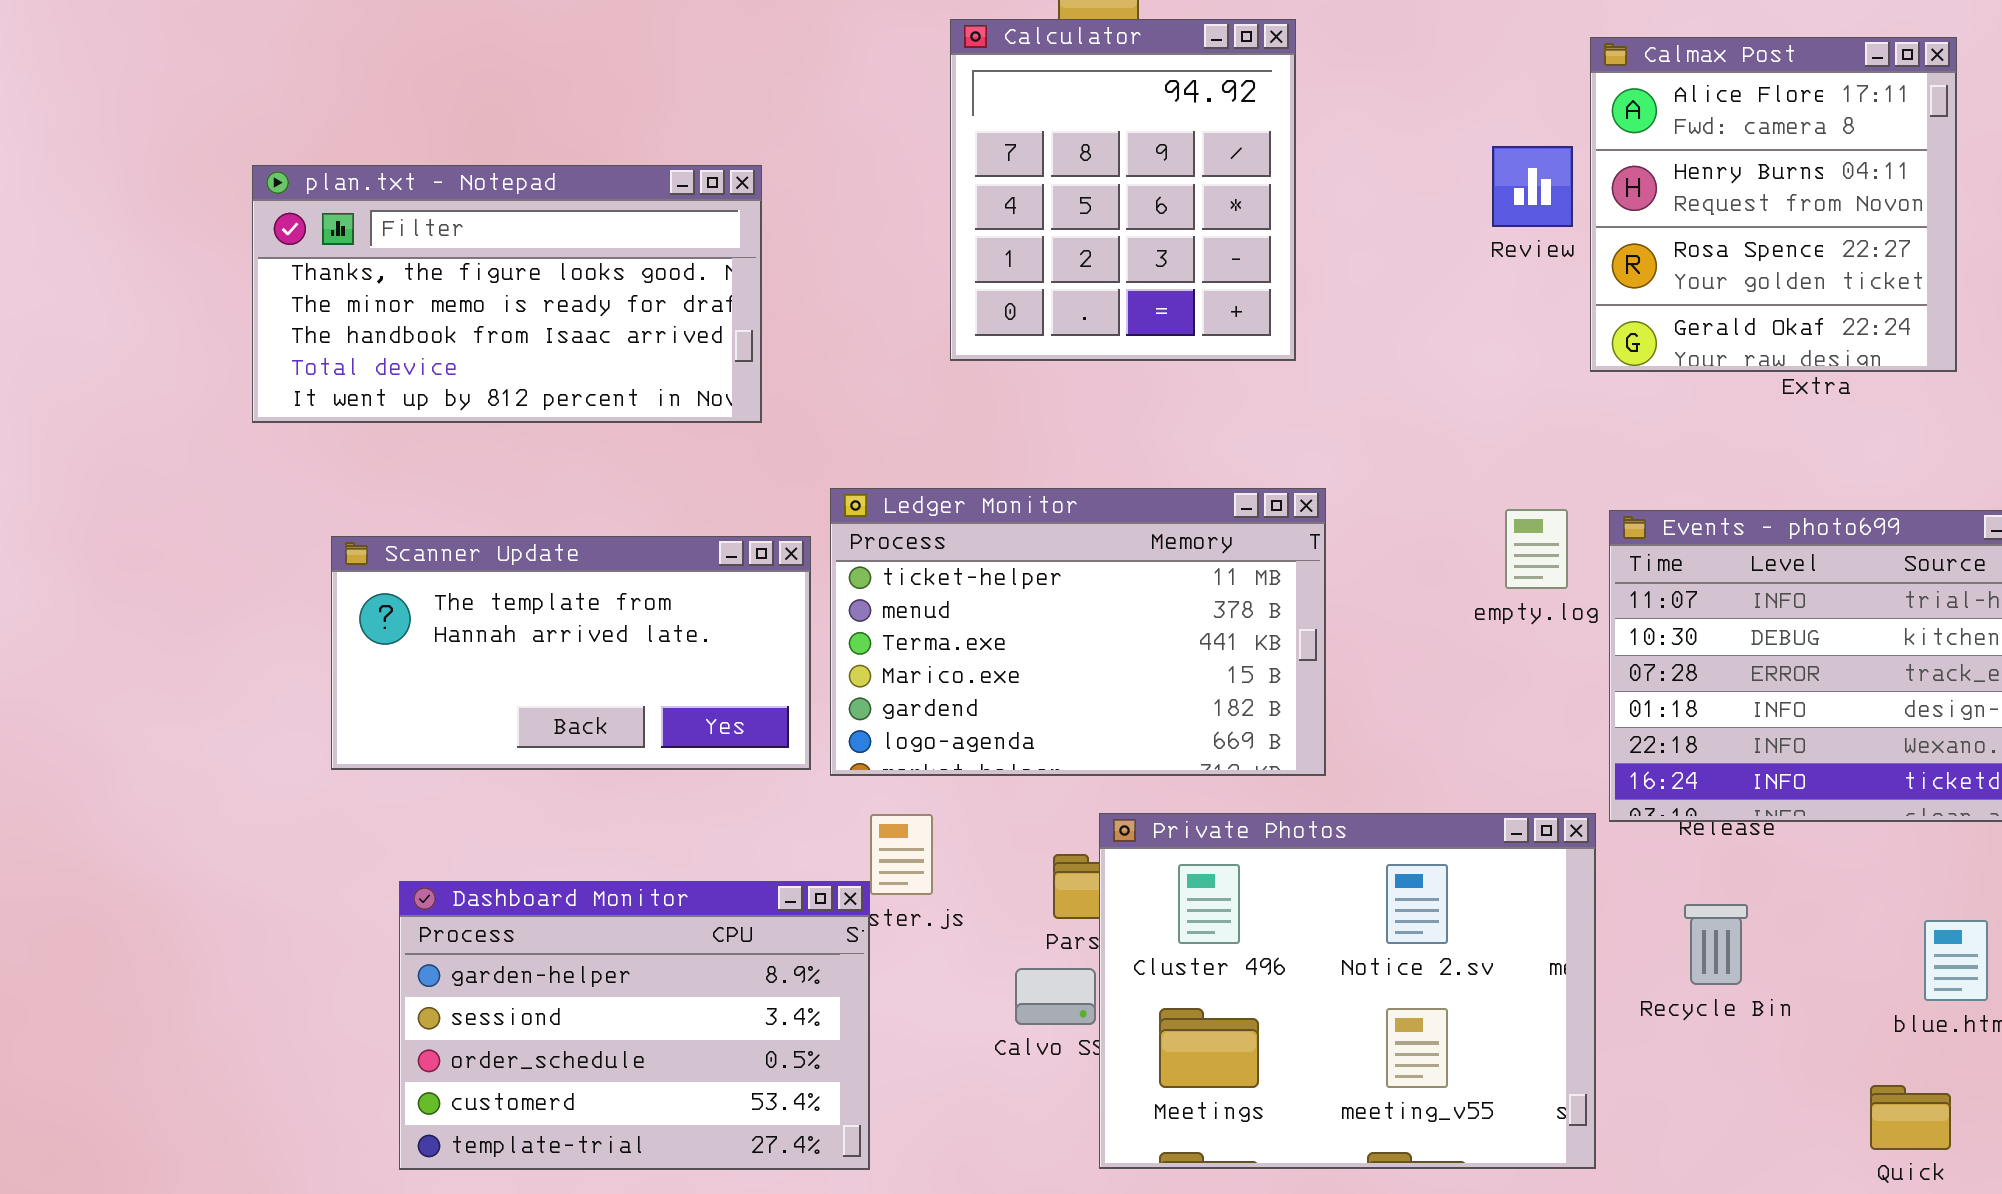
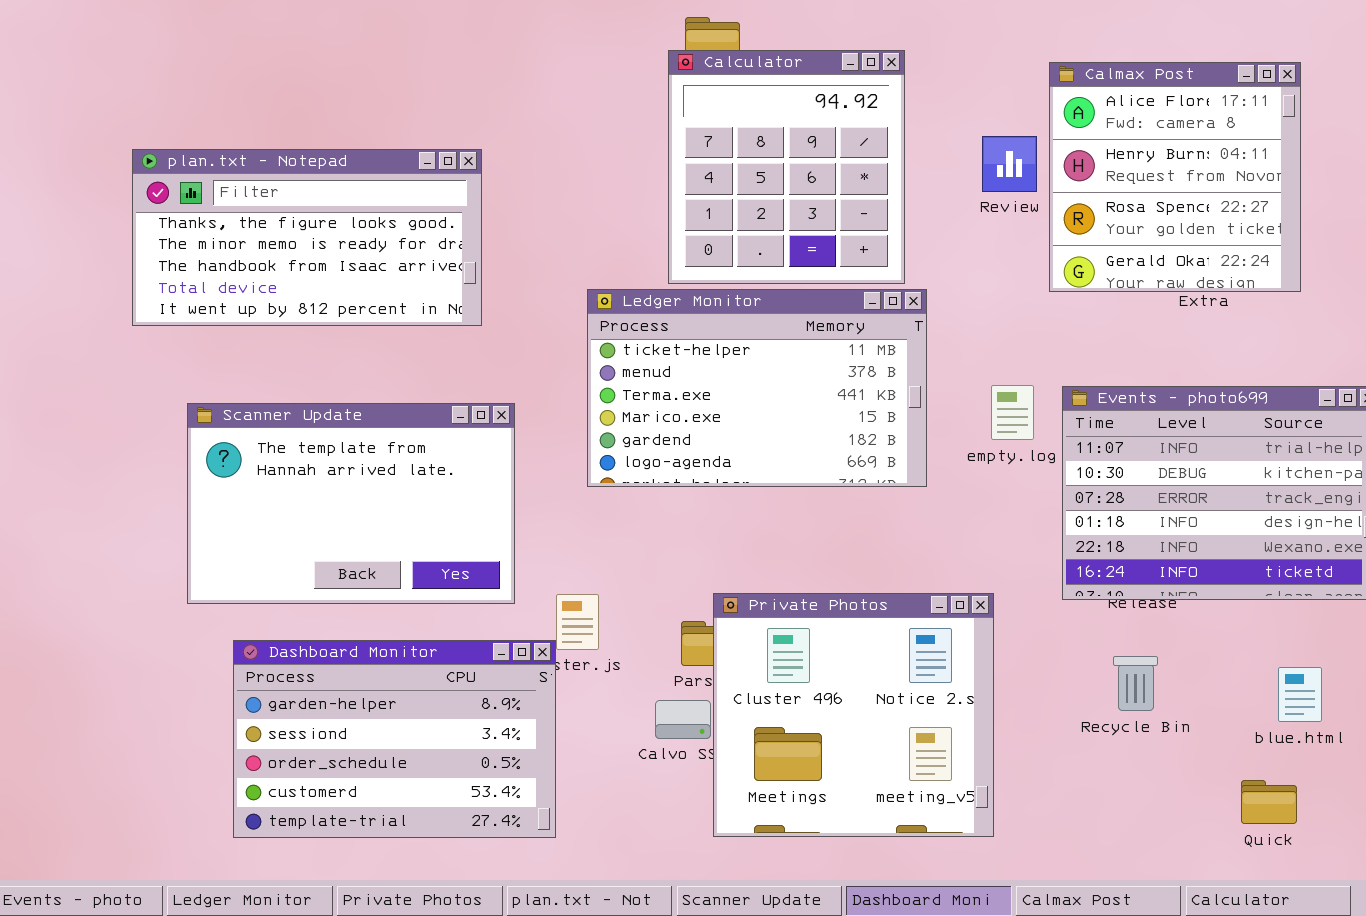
Calculator: [950,19,1296,361] -> [668,50,905,284], moved
Ledger Monitor: [830,488,1326,776] -> [587,289,927,487], moved
Scanner Update: [331,536,811,770] -> [187,403,515,604], resized
Private Photos: [1099,813,1596,1169] -> [713,593,994,837], resized

